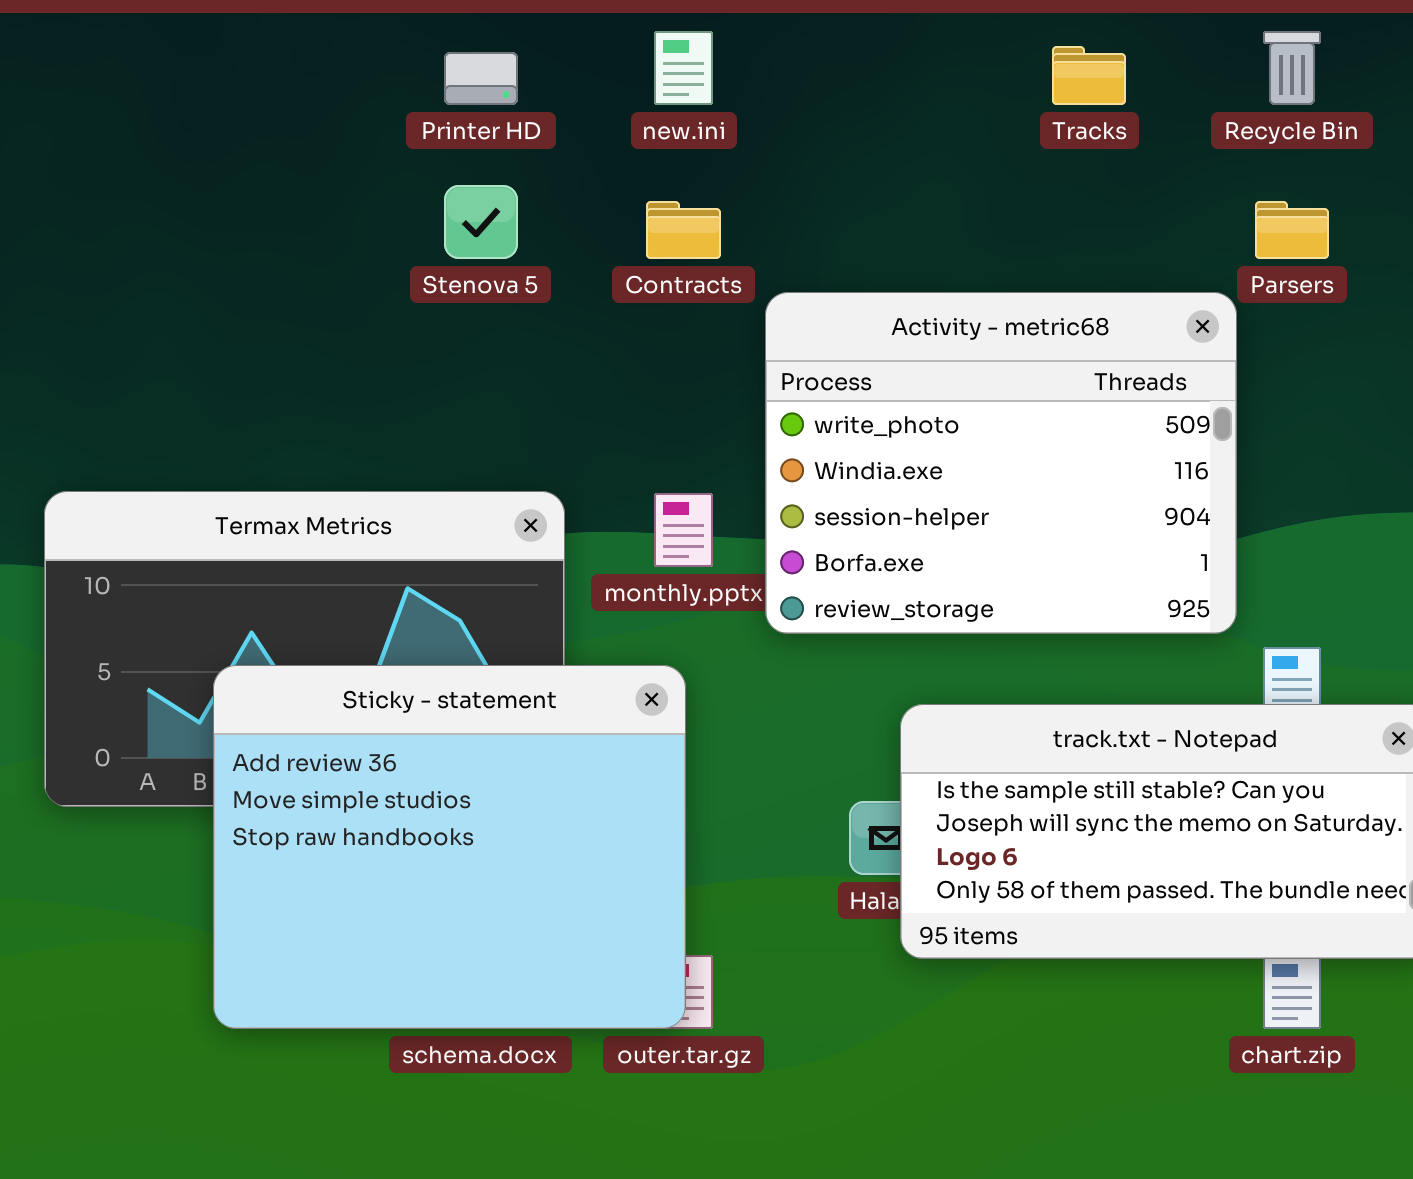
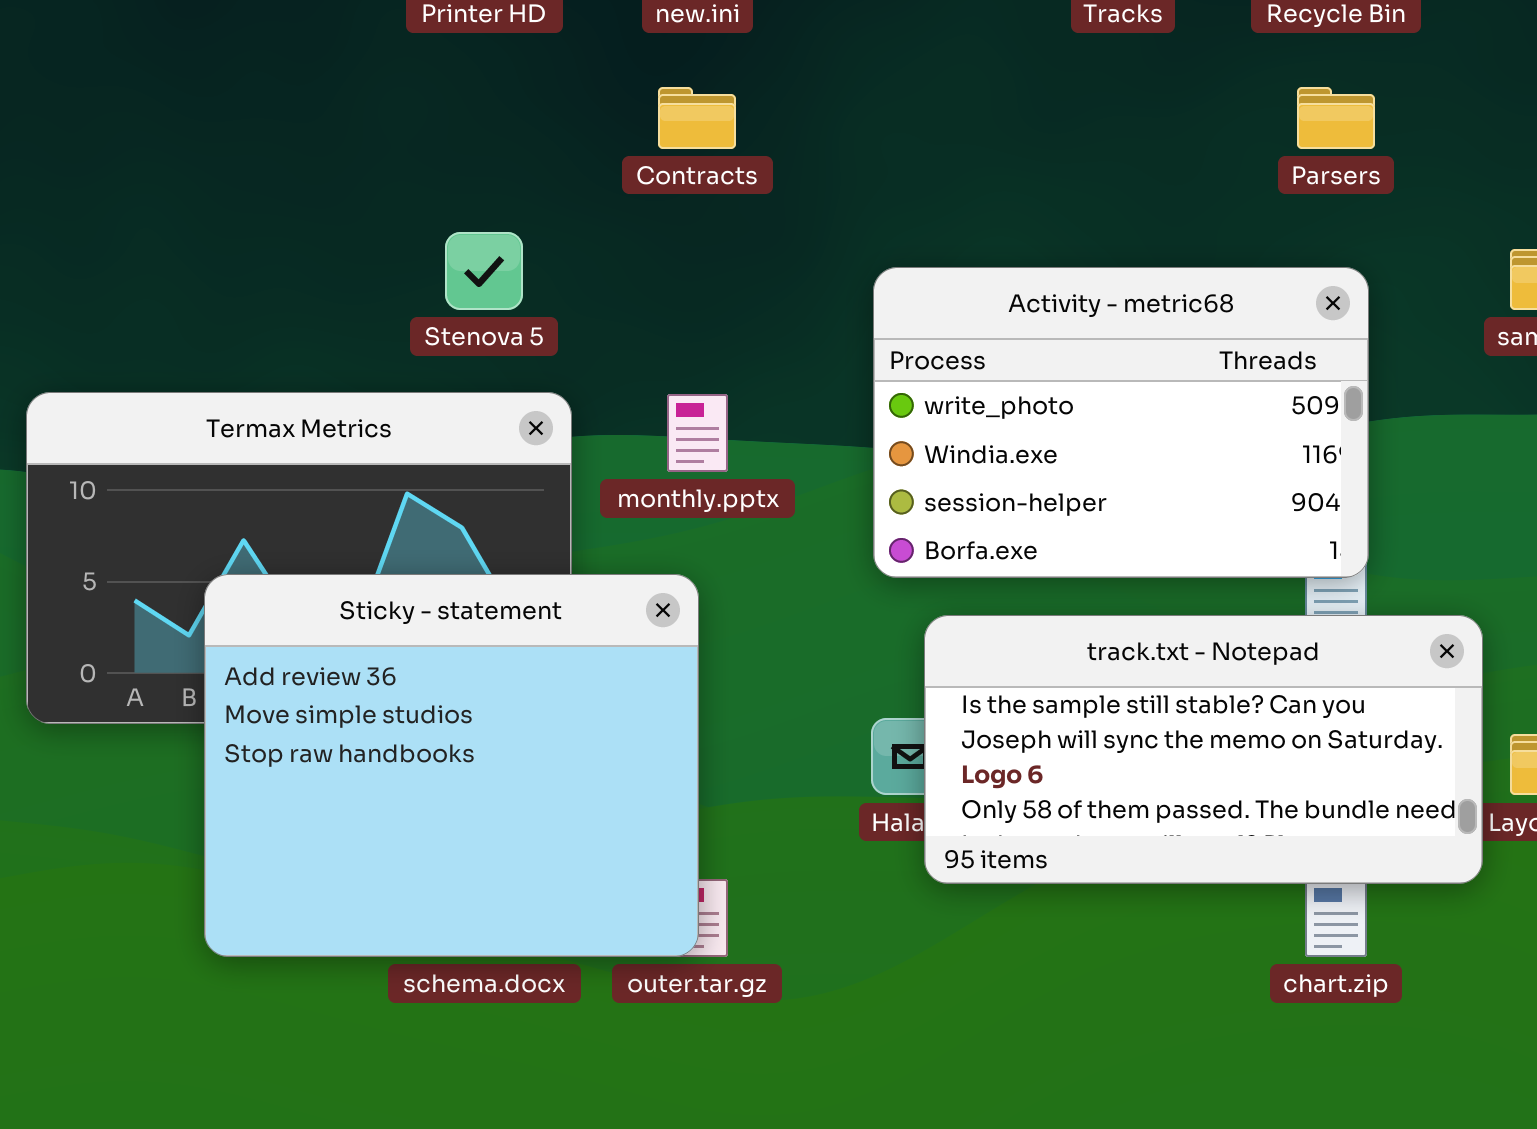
Stenova 5: [444,185,518,259] -> [445,232,523,310], moved
Activity - metric68: [765,292,1237,634] -> [873,267,1369,578], moved, resized

